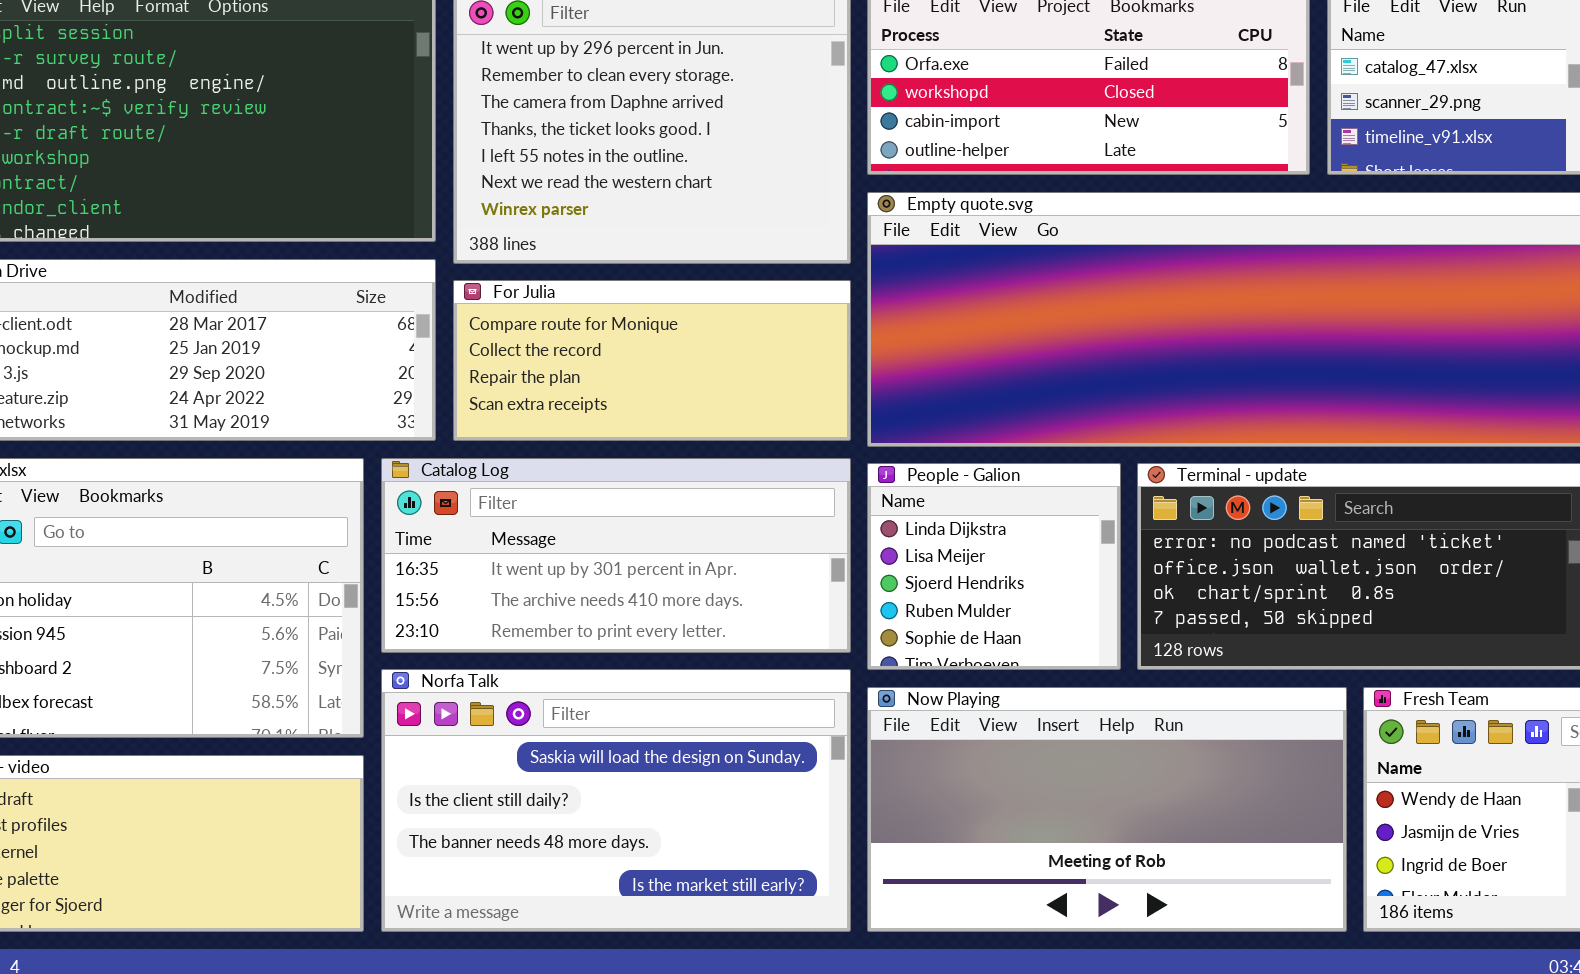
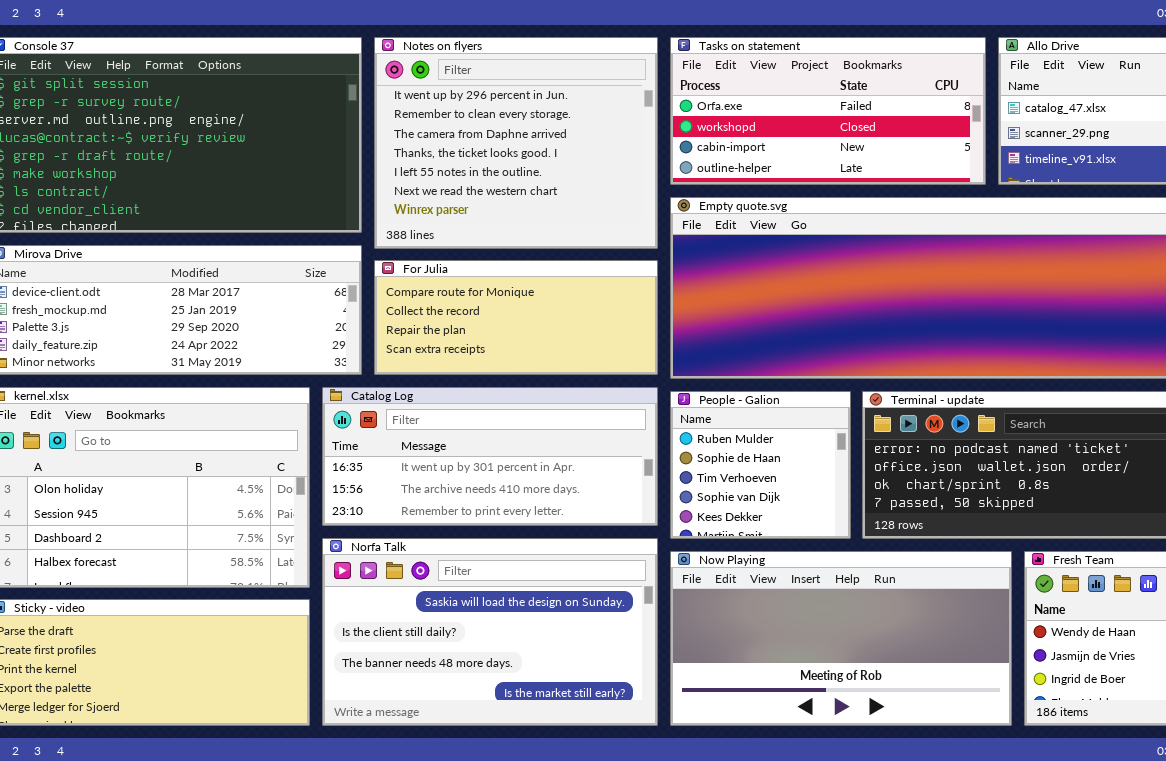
People - Galion: [867,463,1121,670] -> [670,391,851,539], scrolled down 3 rows

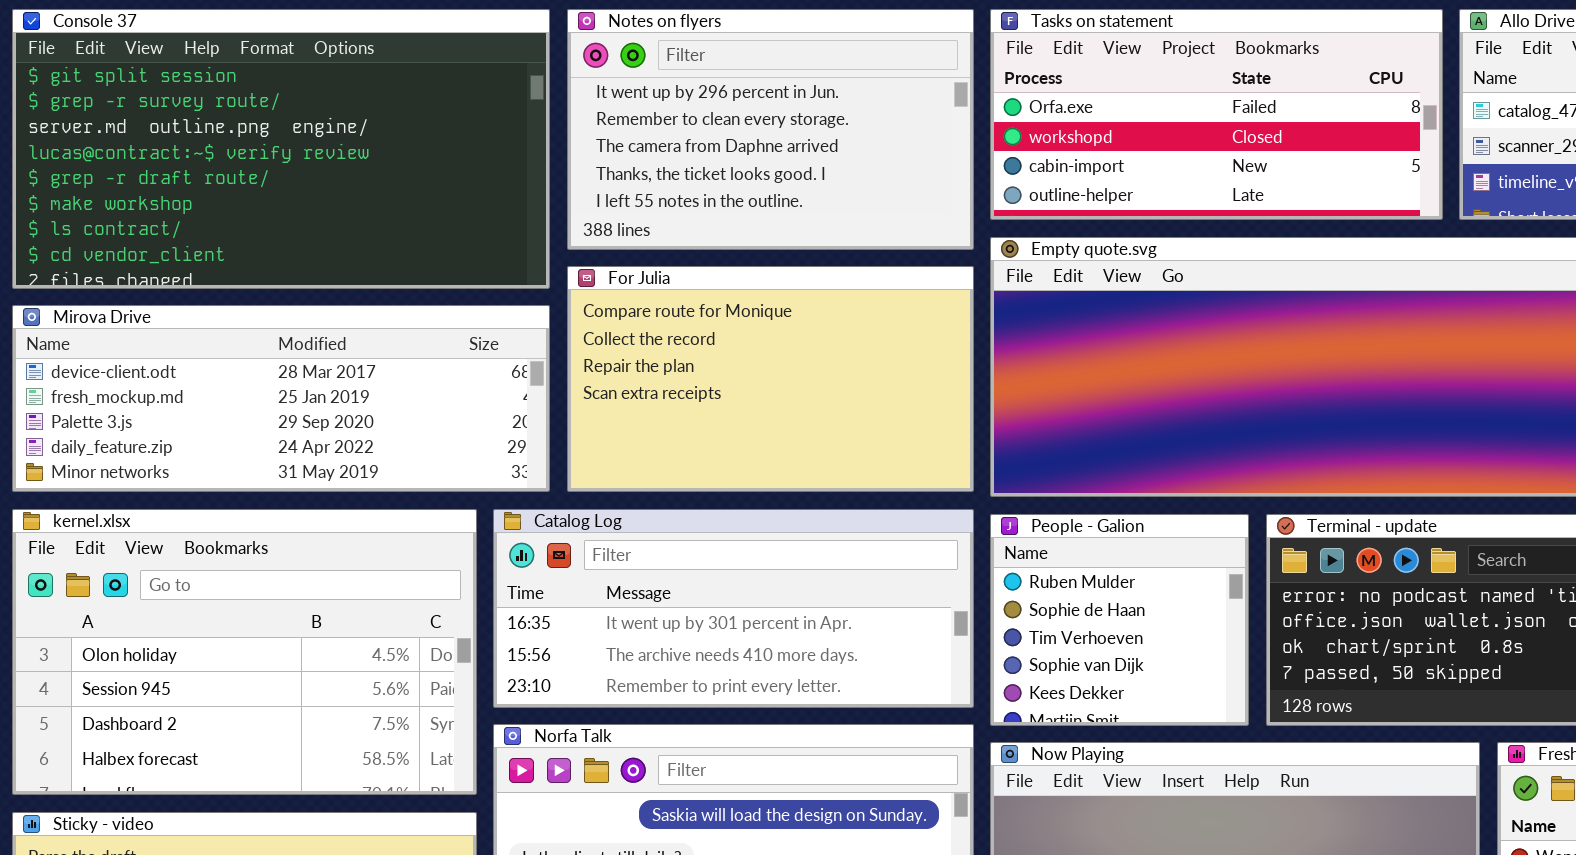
Notes on flyers: [374,37,658,249] -> [567,9,974,250], resized
For Julia: [374,260,658,375] -> [567,266,974,492], resized

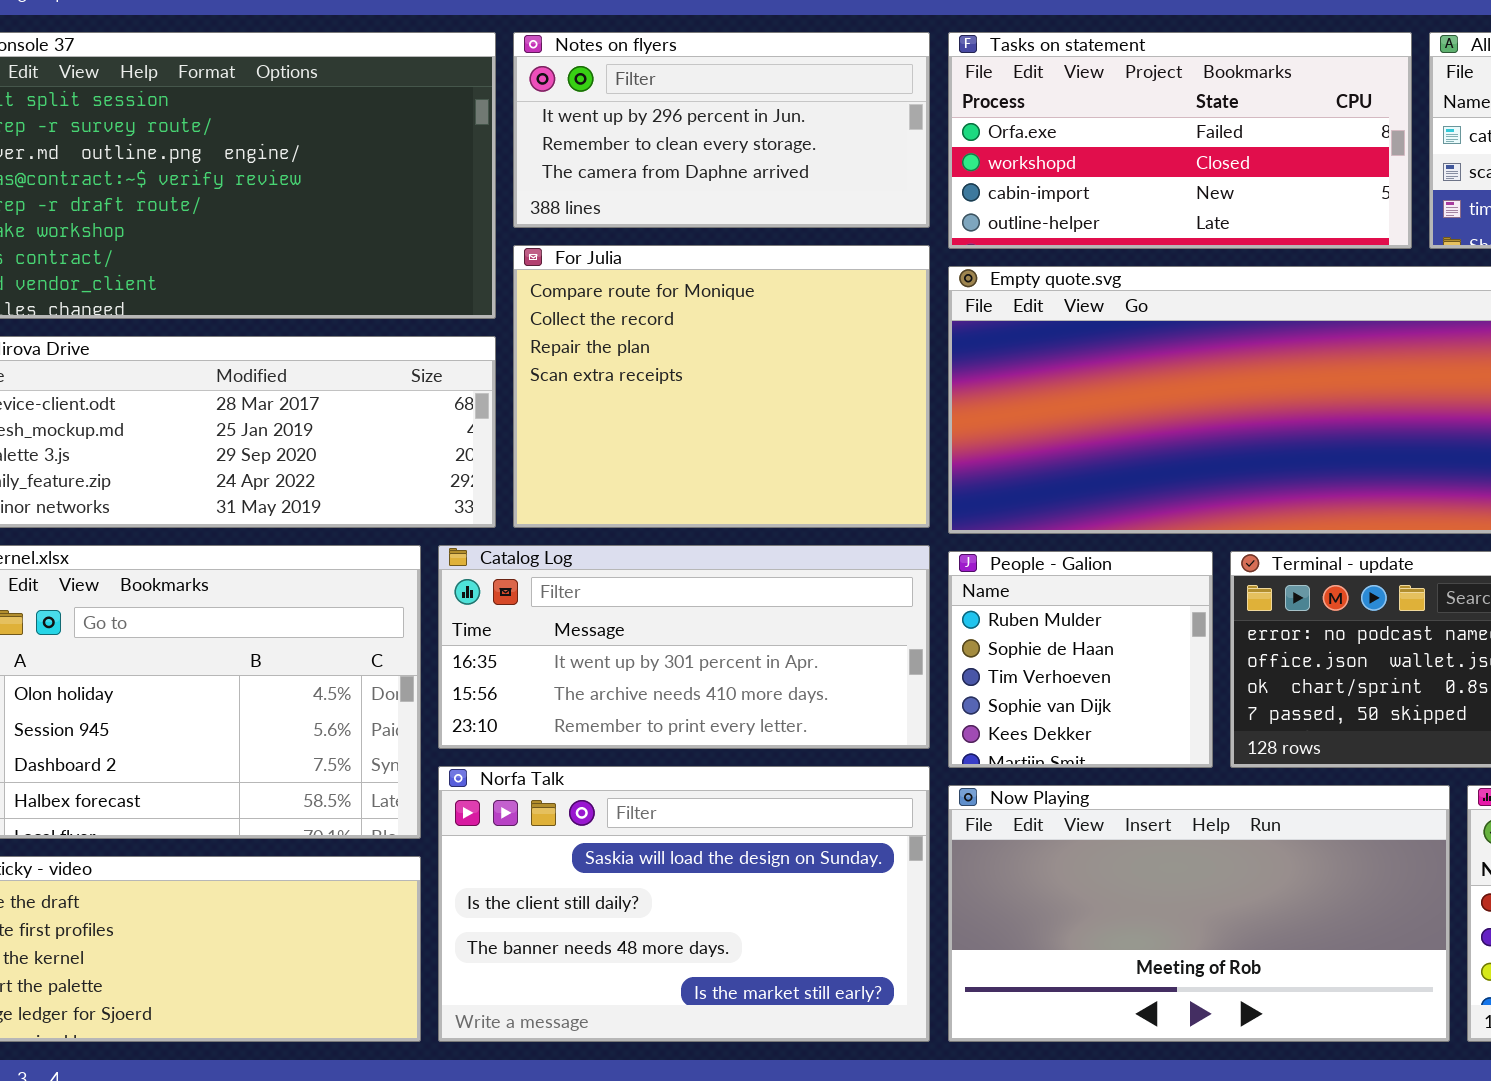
Notes on flyers: [567,9,974,250] -> [513,32,930,228], resized
For Julia: [567,266,974,492] -> [513,245,930,528], resized

